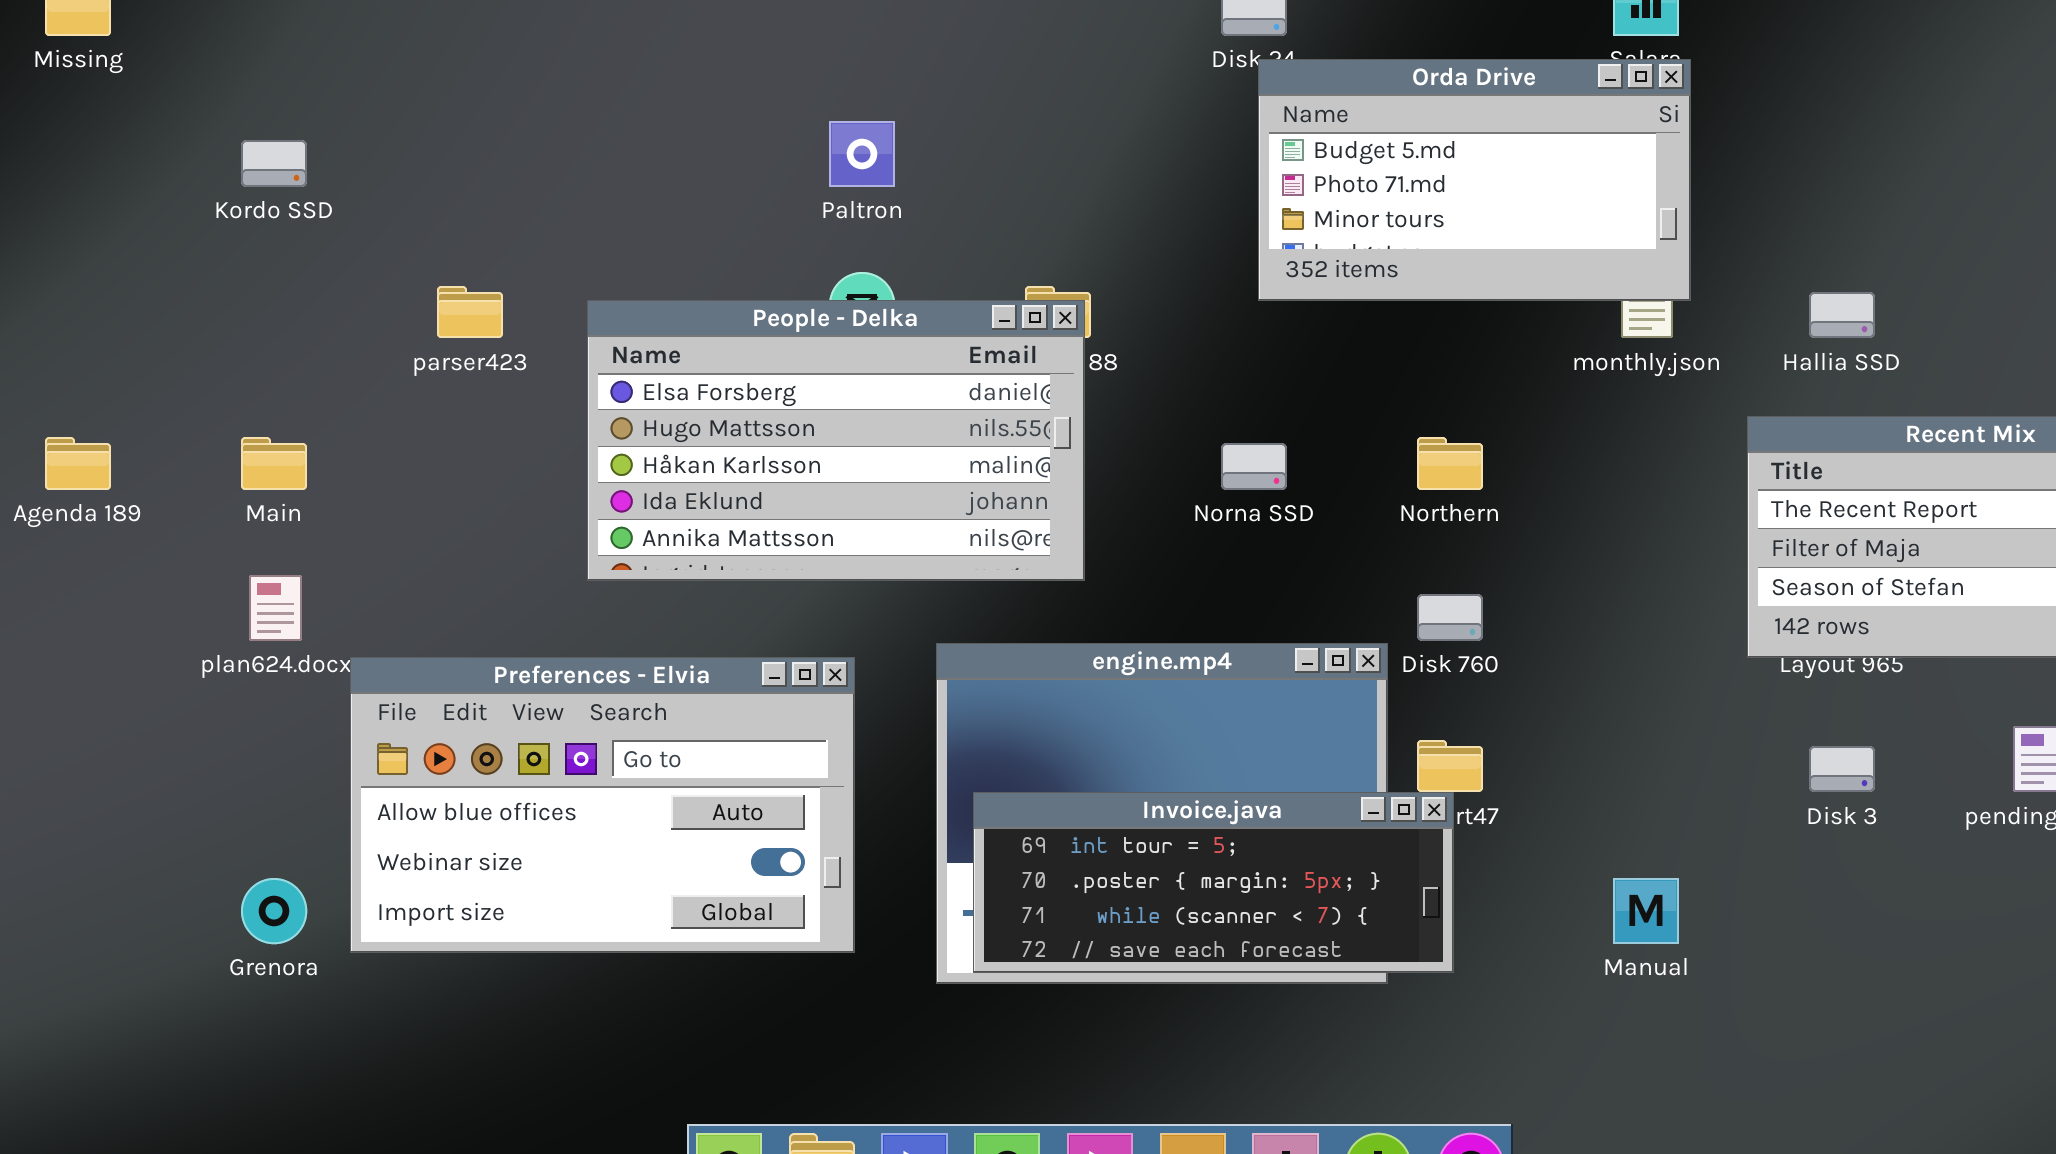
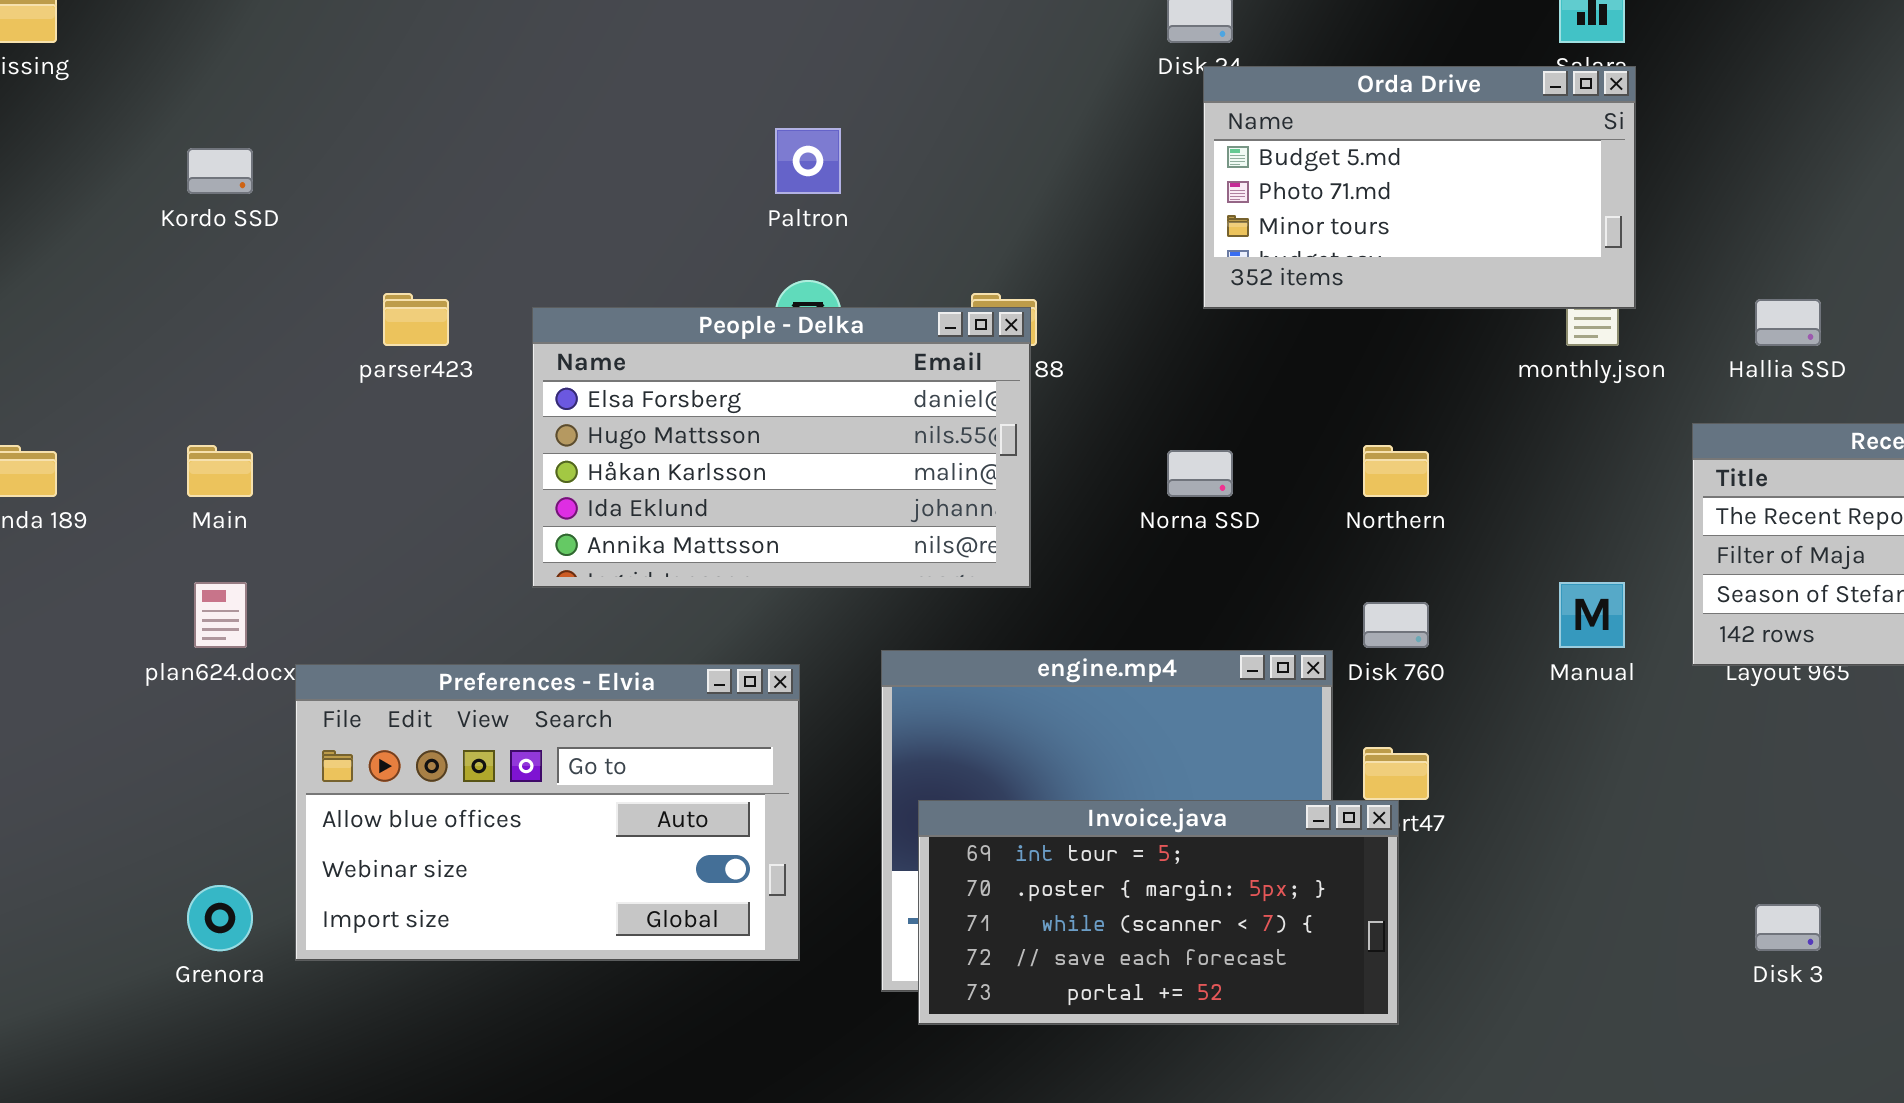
Disk 3: [1809,746,1875,792] -> [1755,904,1821,951], moved
Invoice.java: [973,792,1454,973] -> [918,800,1399,1025], resized
Manual: [1613,878,1679,944] -> [1559,582,1625,648], moved

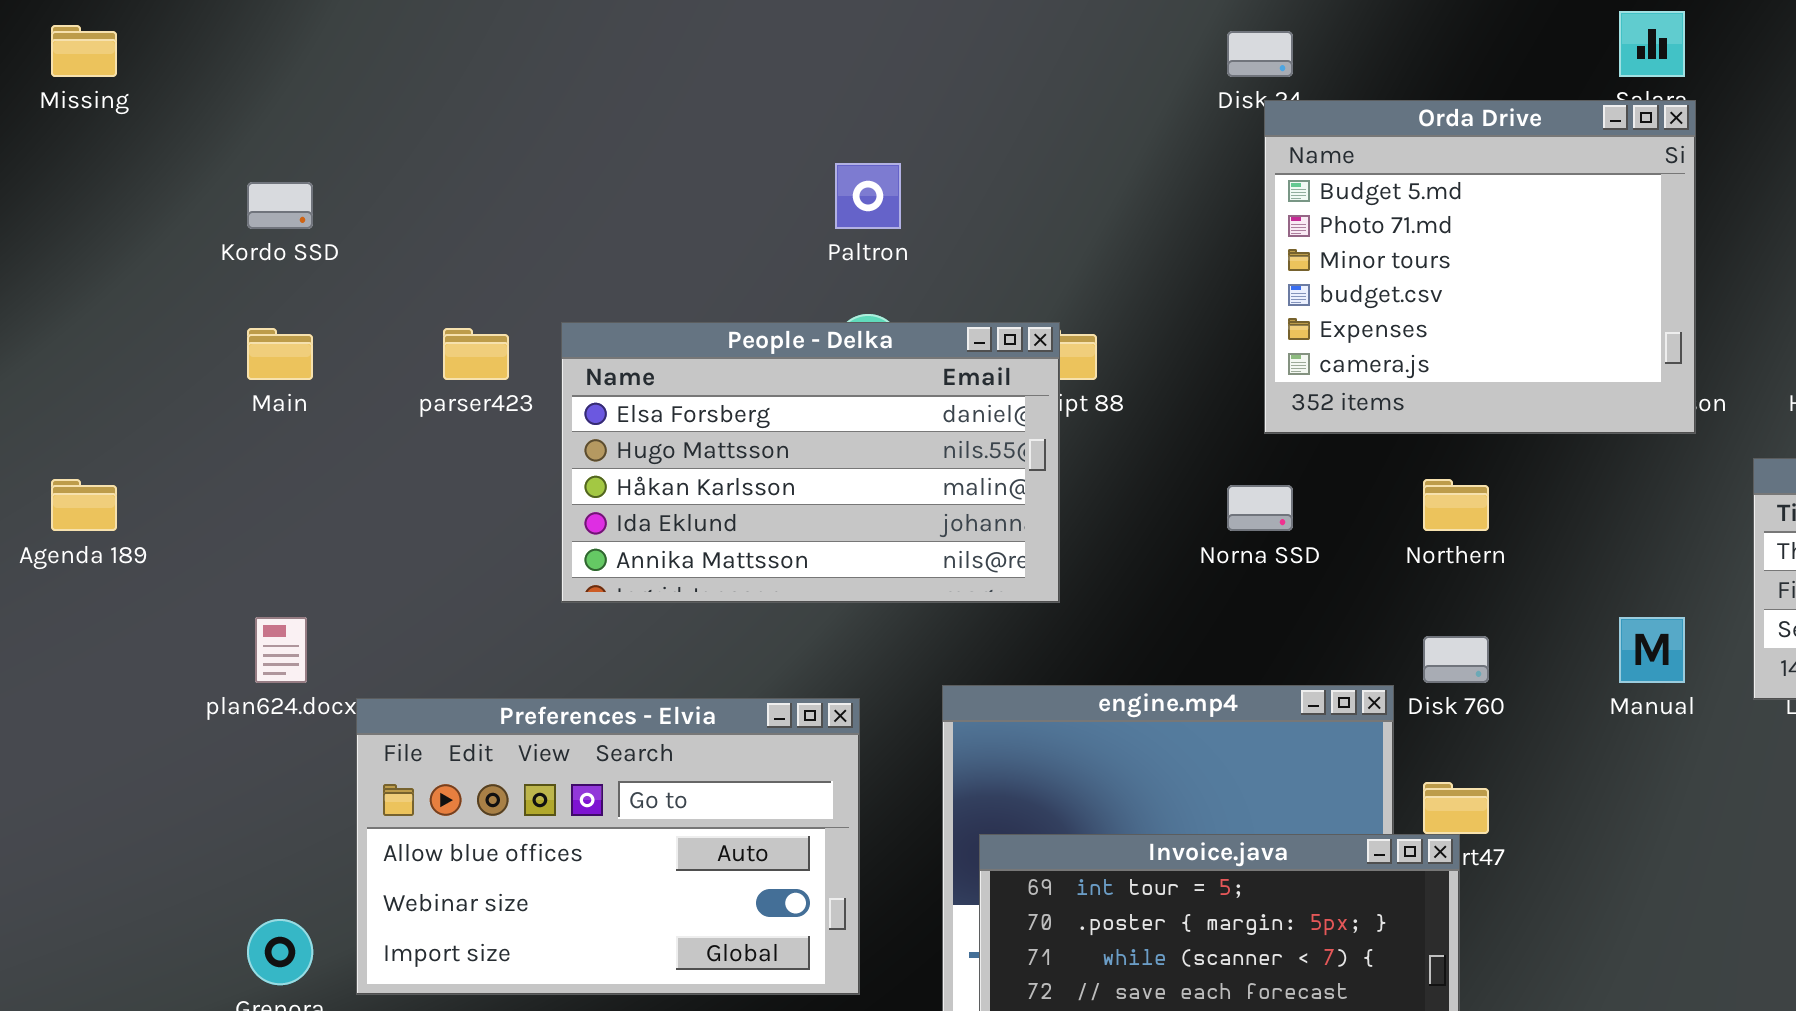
Orda Drive: [1203,66,1636,309] -> [1264,100,1696,434], resized
People - Delka: [532,307,1031,588] -> [561,322,1060,603], moved
Main: [187,445,253,497] -> [247,328,313,380], moved

